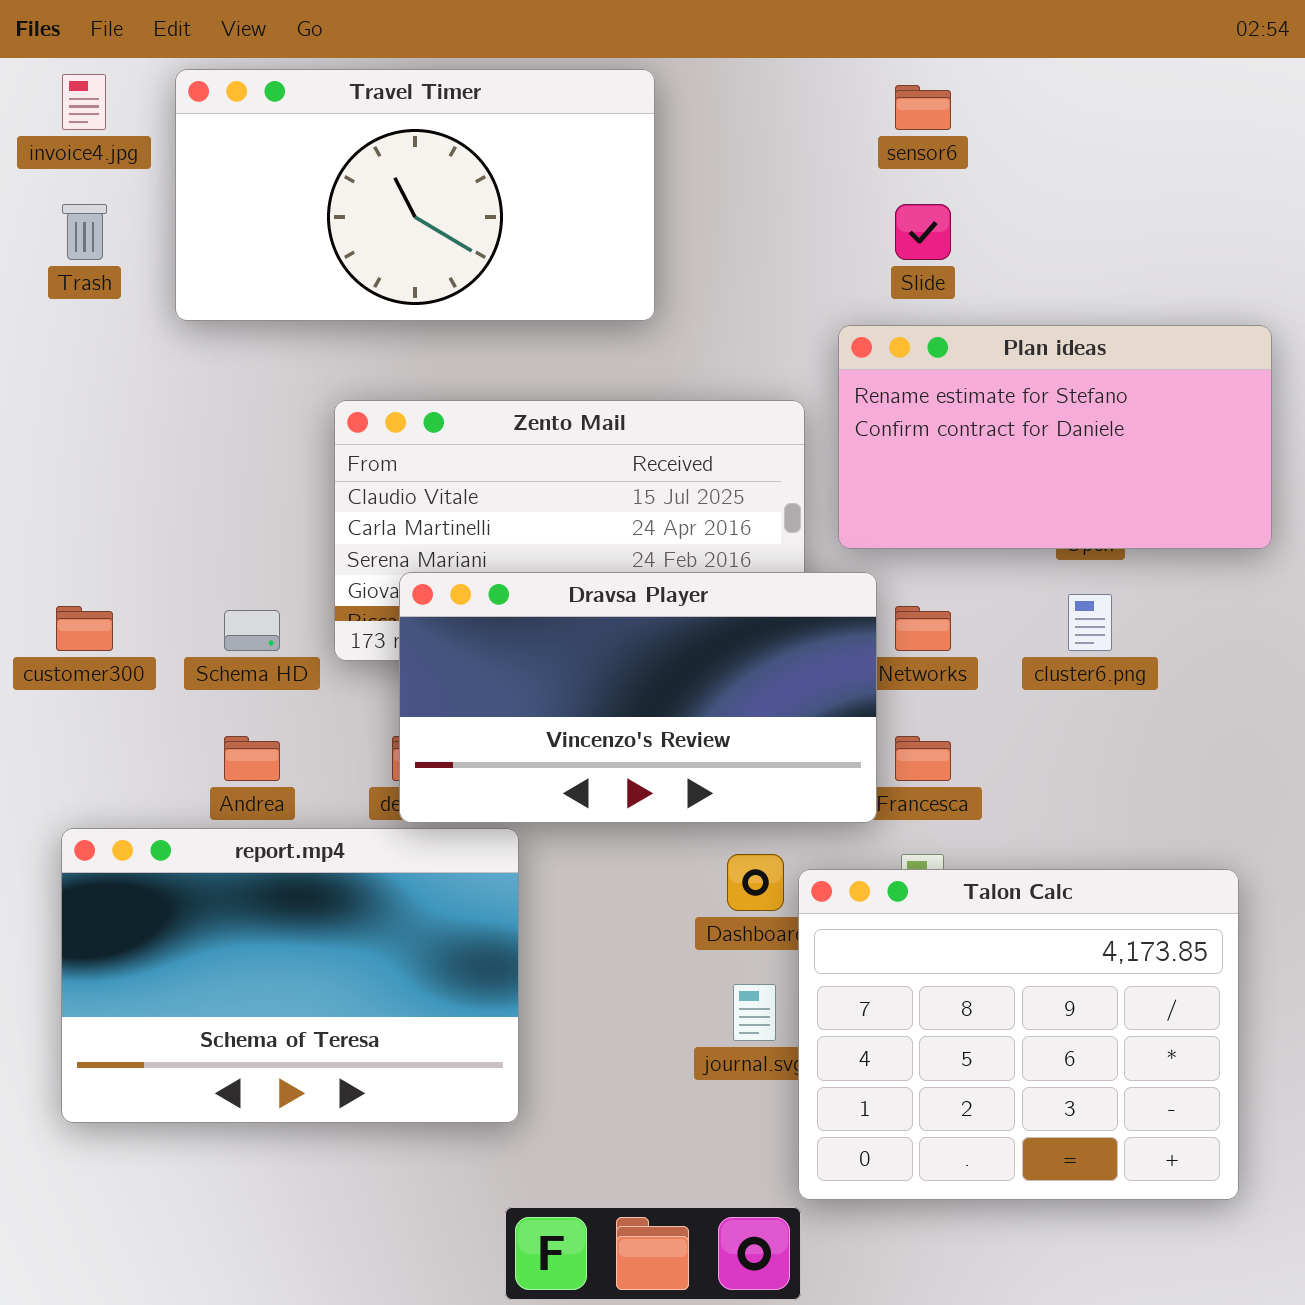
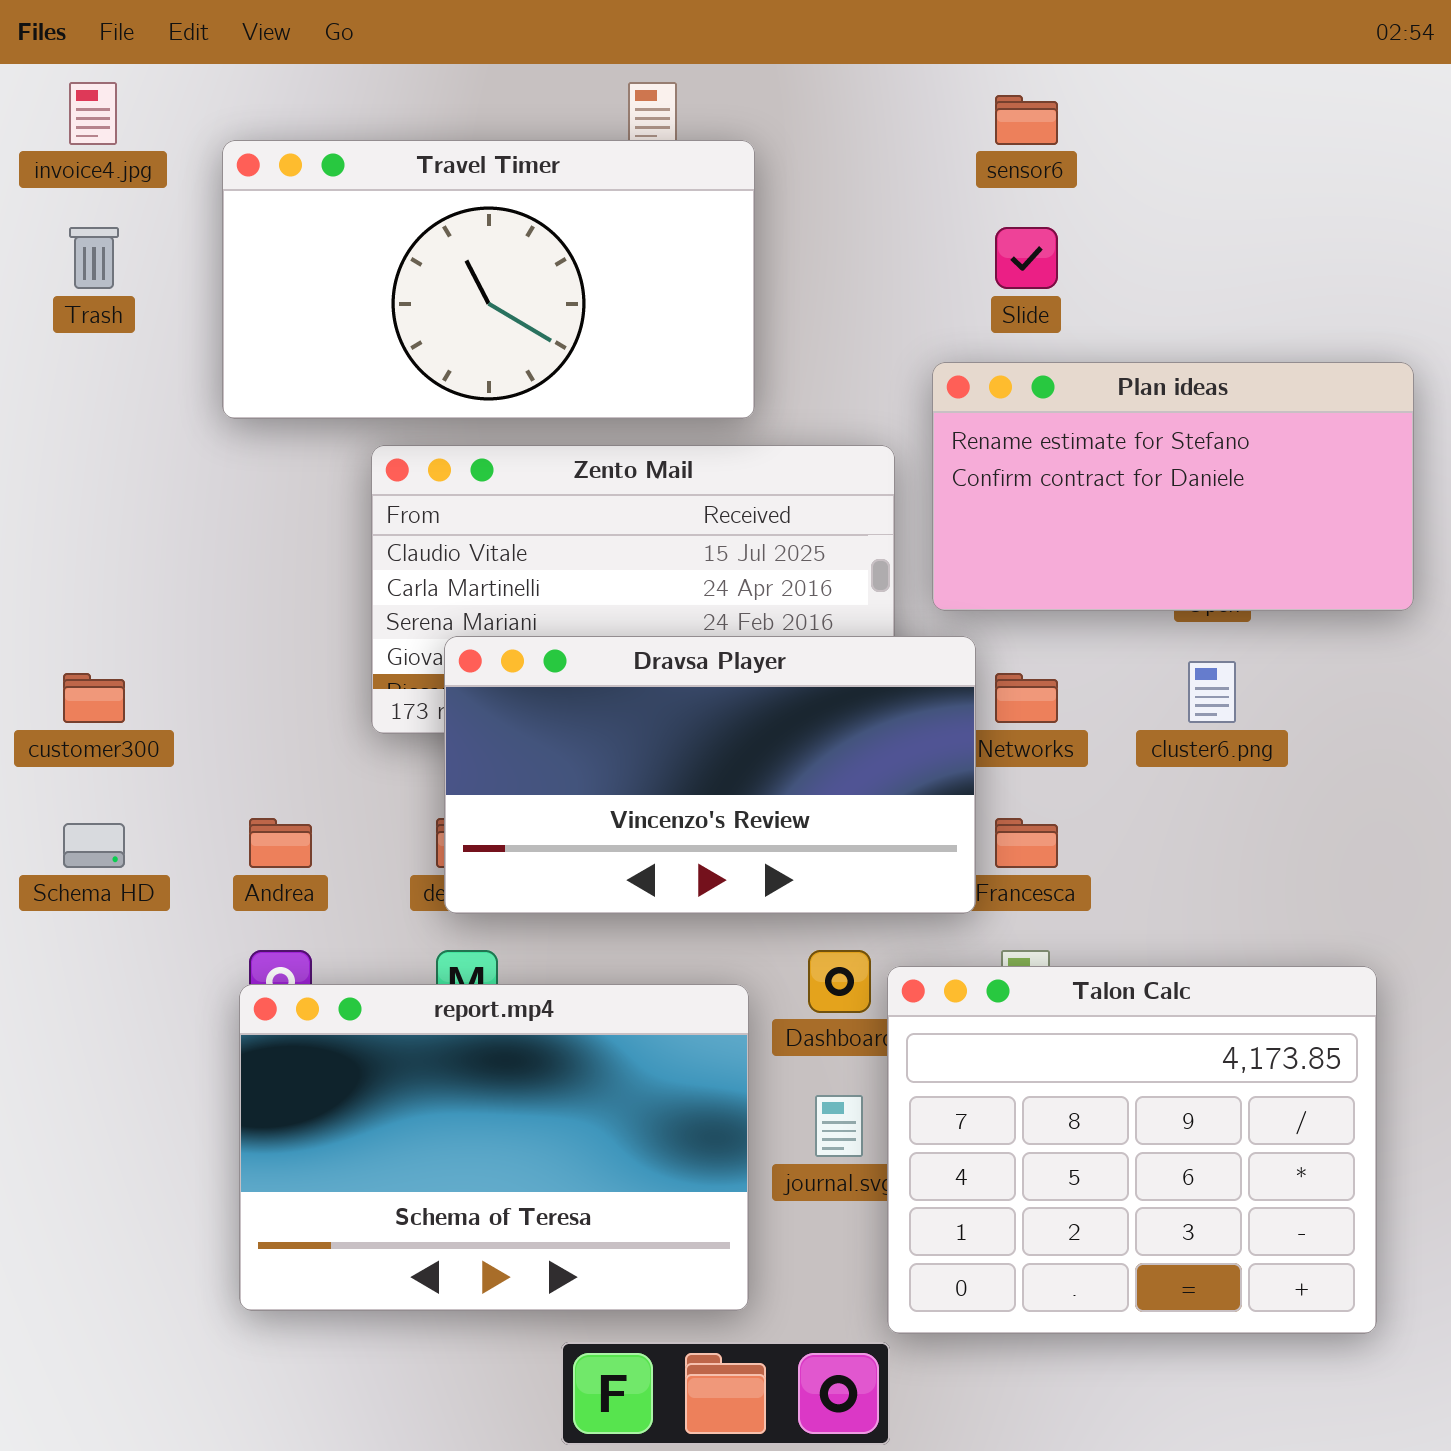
Travel Timer: [175,69,655,321] -> [222,140,755,419], moved
Schema HD: [224,610,280,651] -> [63,823,125,868], moved
report.mp4: [61,828,519,1123] -> [239,984,749,1311], moved

